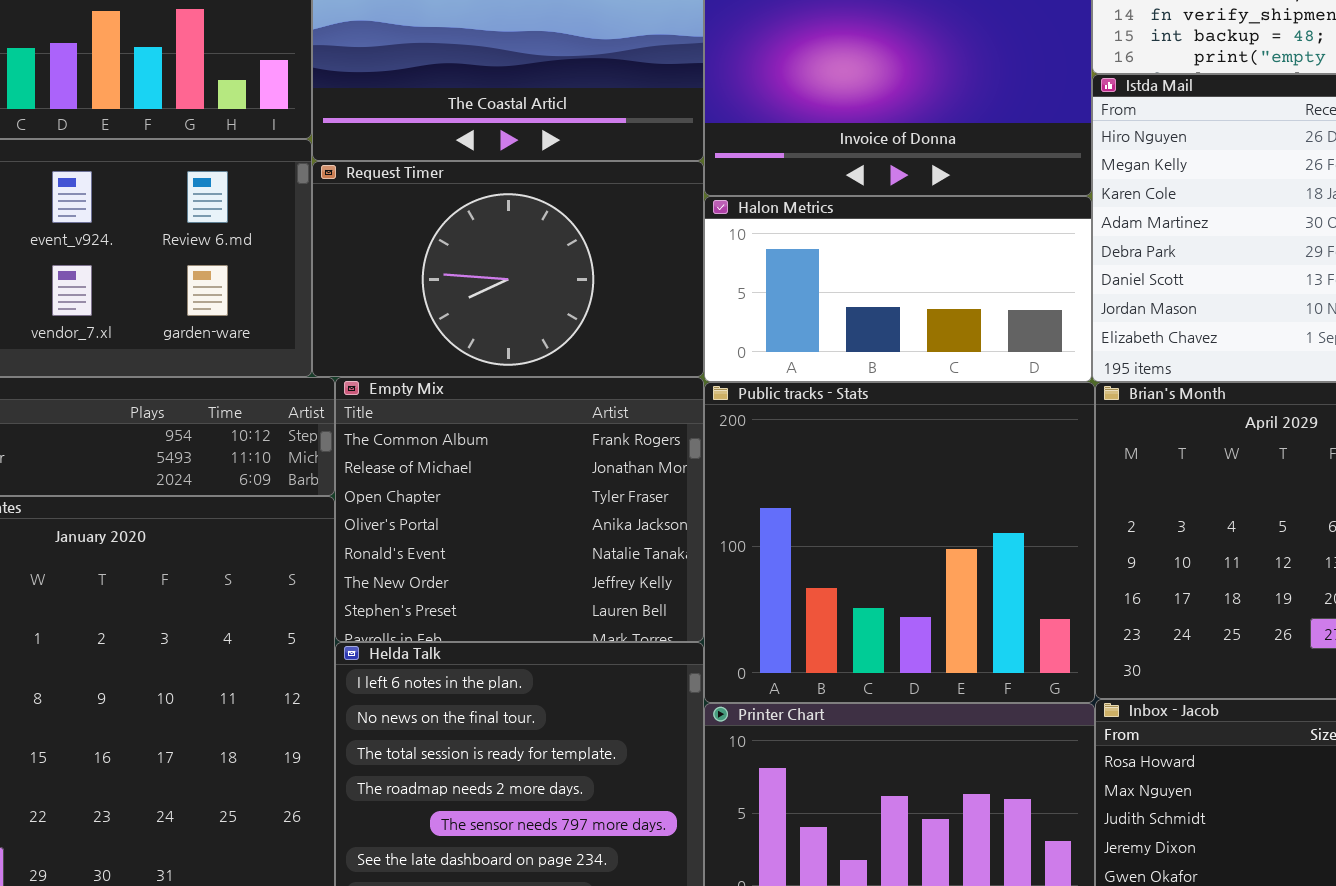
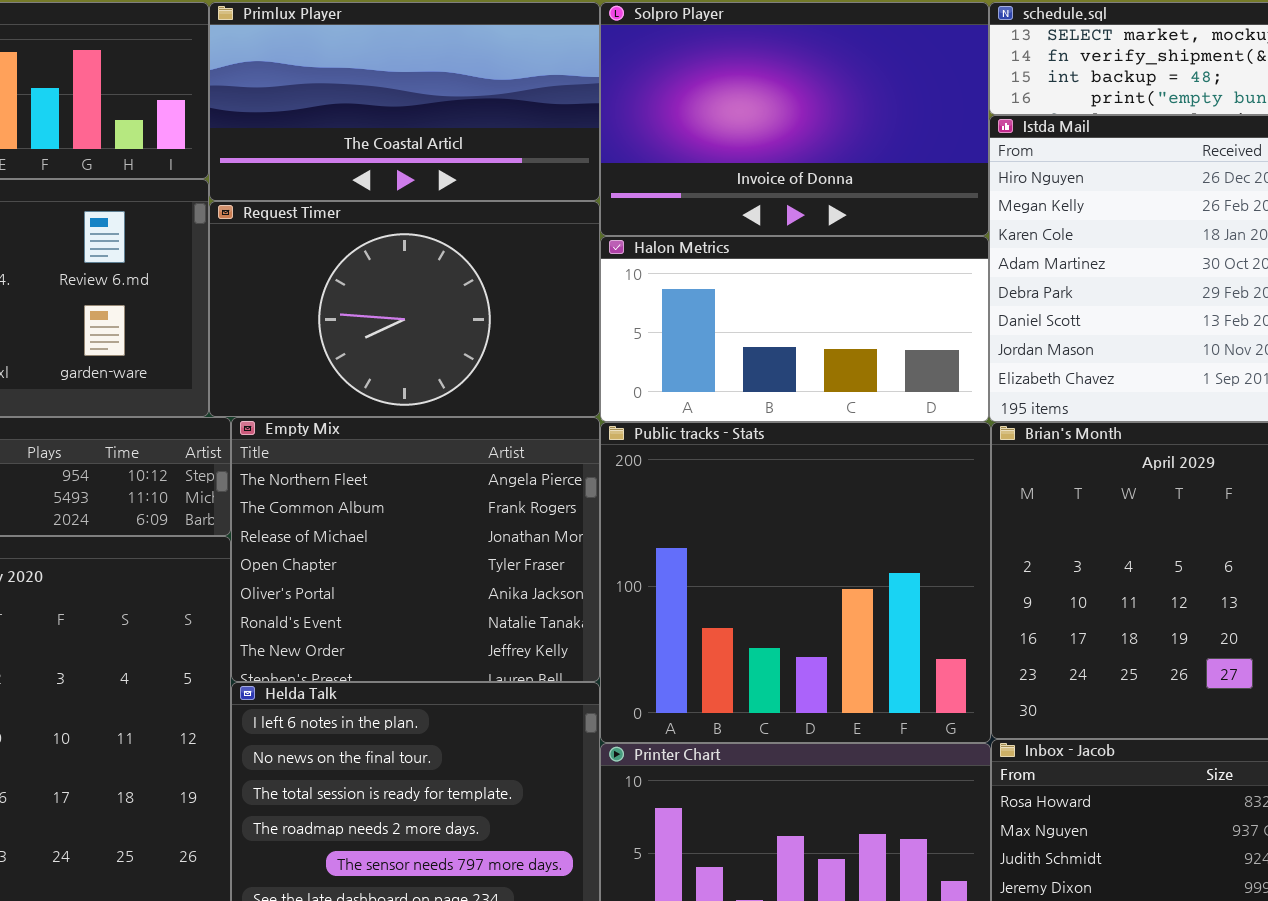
Empty Mix: [335,377,704,642] -> [231,417,600,682], scrolled up 1 row

